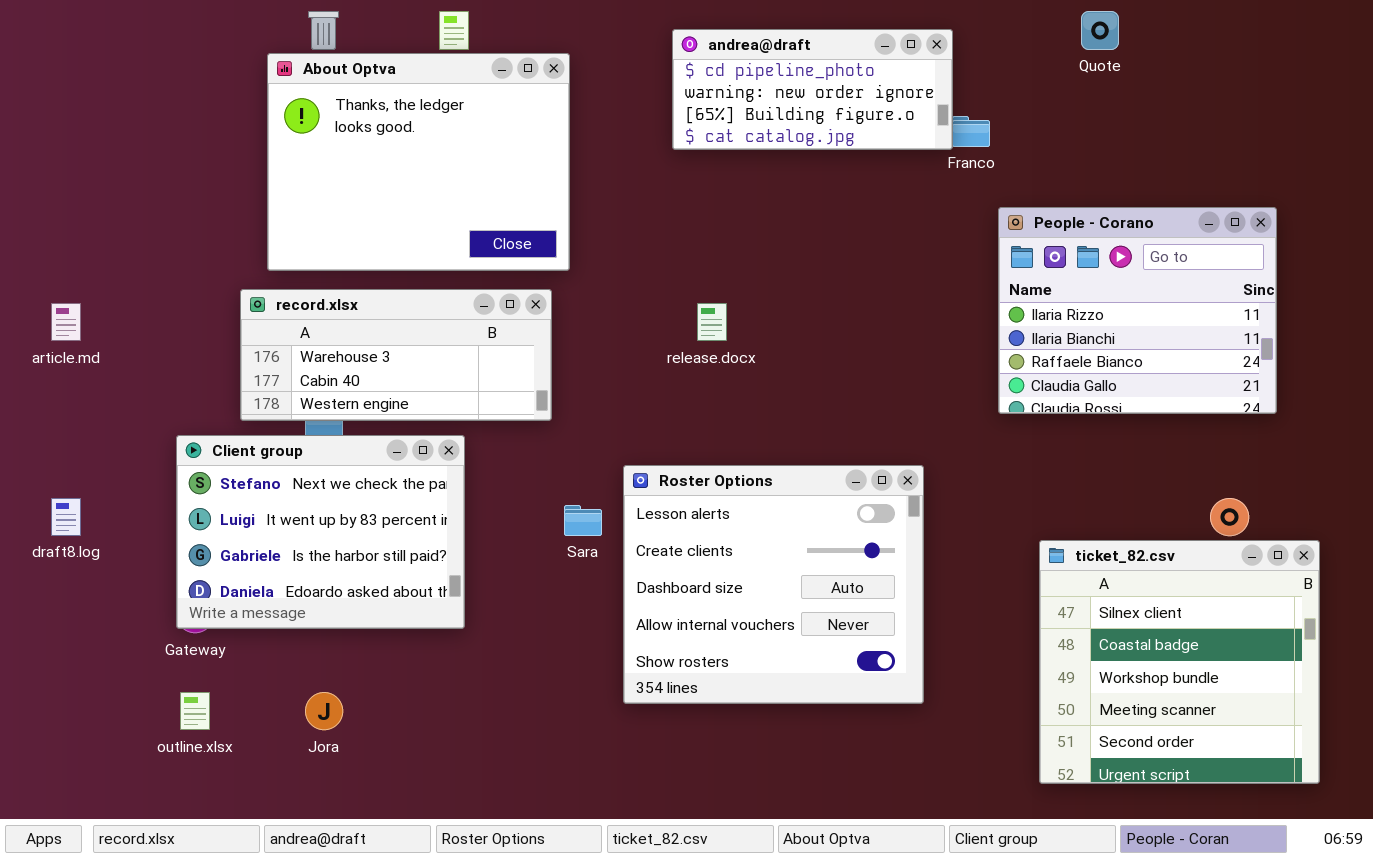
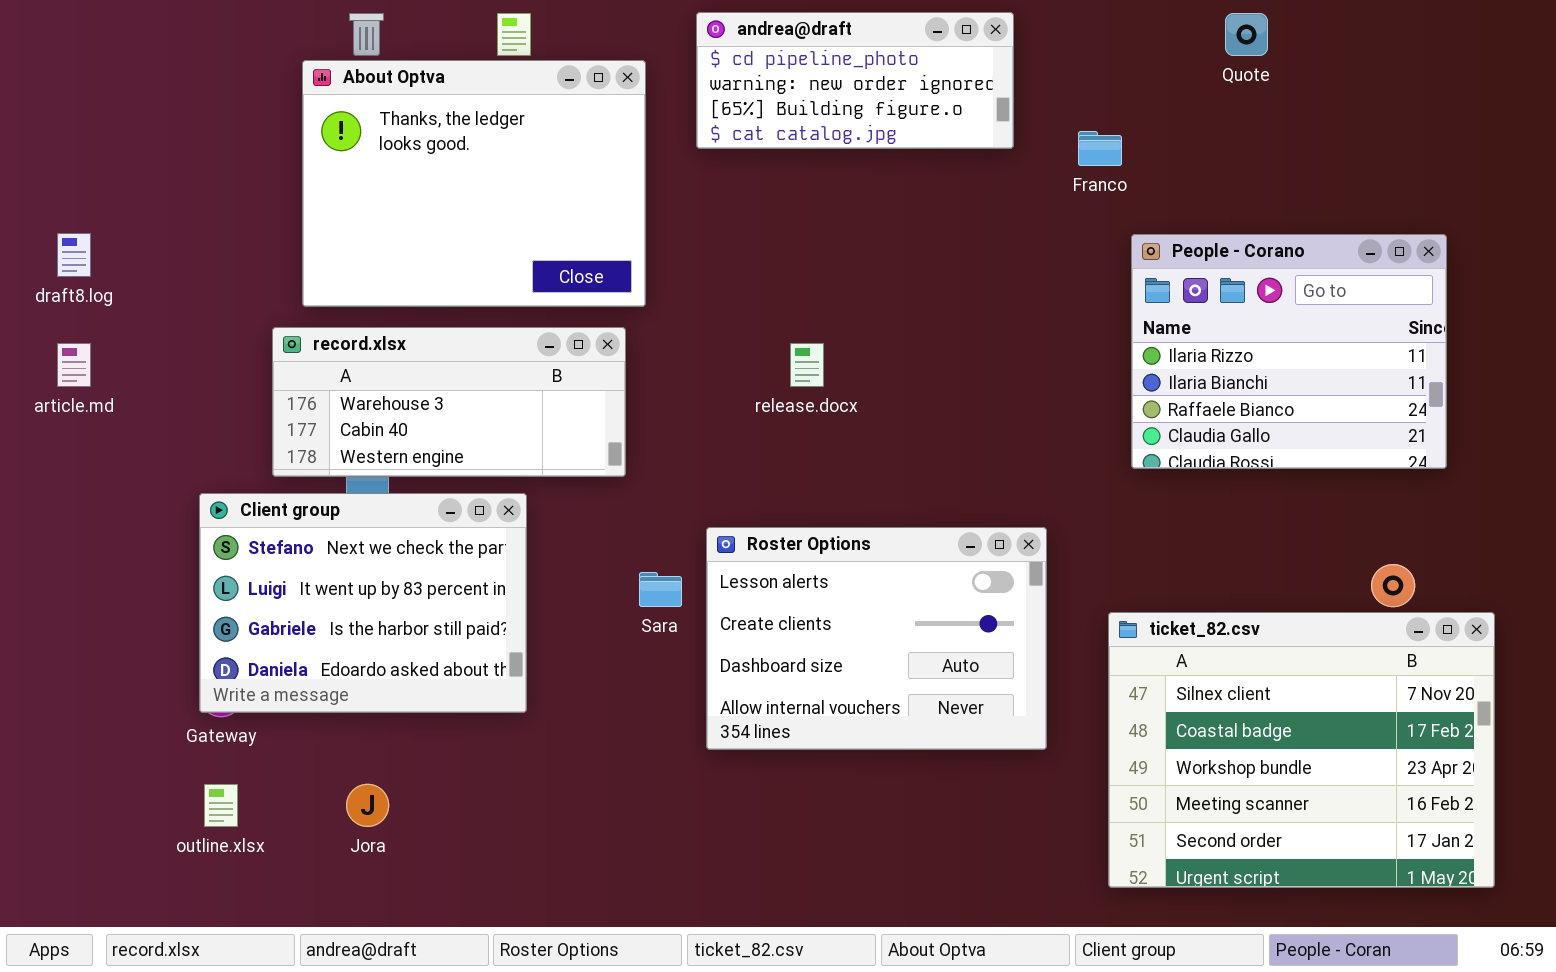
andrea@draft: [672,29,953,150] -> [696,12,1014,149], moved
Roster Options: [623,465,924,704] -> [706,527,1047,750], resized
draft8.log: [51,498,81,536] -> [57,233,91,277], moved
ticket_82.csv: [1039,540,1320,784] -> [1108,612,1495,888], resized

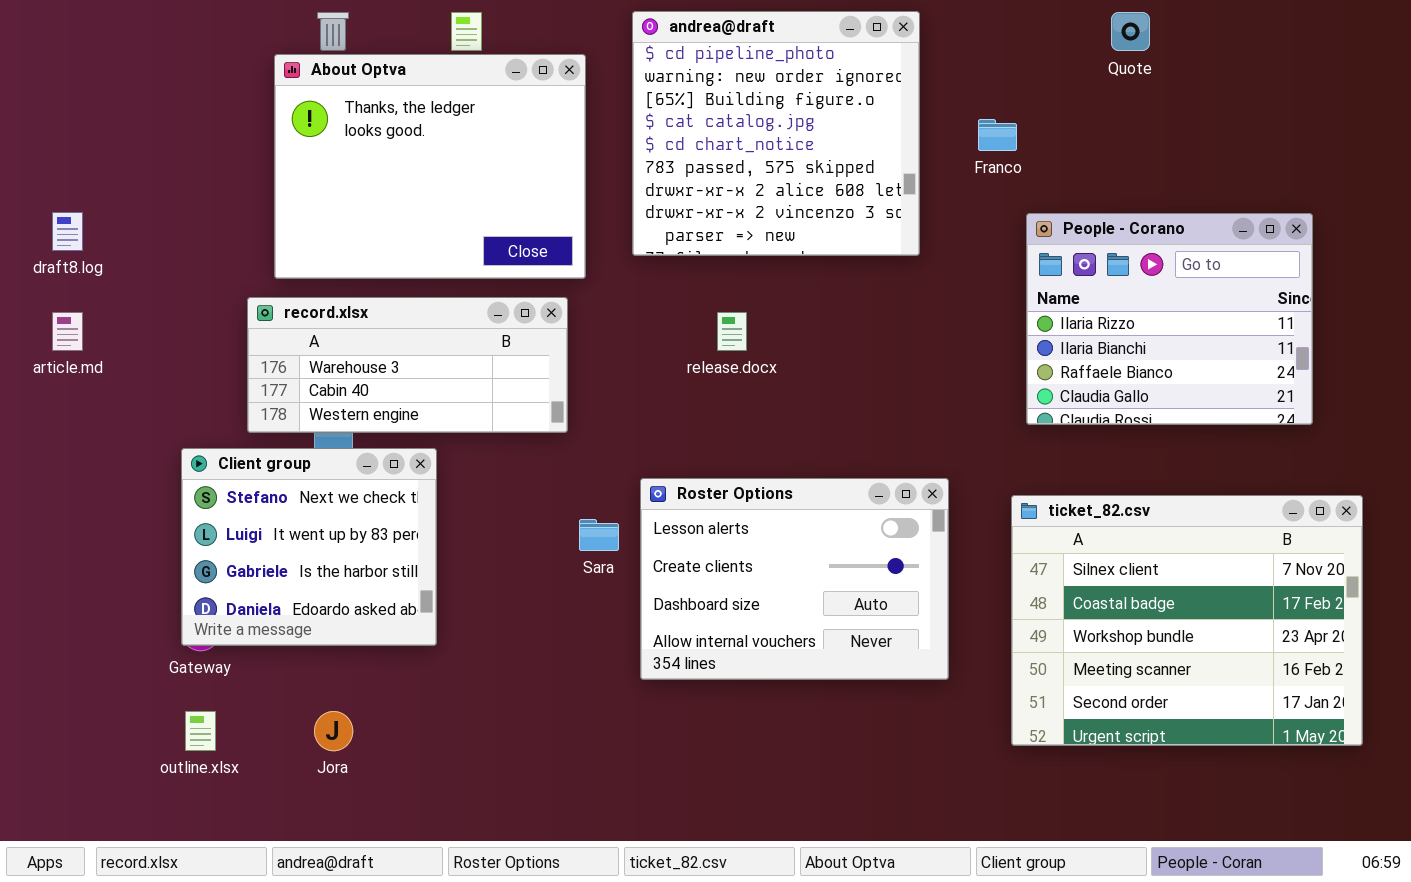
andrea@draft: [696,12,1014,149] -> [632,11,920,256], resized
Client group: [199,493,527,713] -> [181,448,437,646], resized
ticket_82.csv: [1108,612,1495,888] -> [1011,495,1363,746], moved

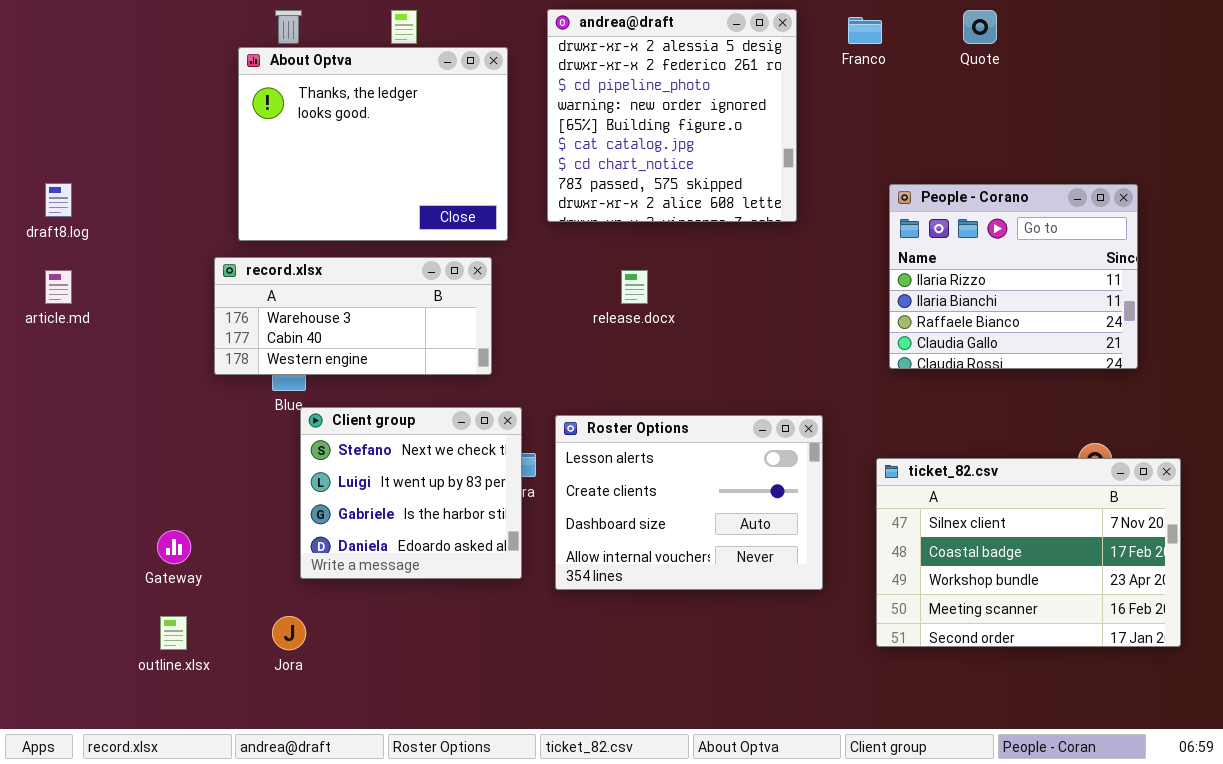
andrea@draft: [632,11,920,256] -> [547,9,797,222], scrolled up 2 rows
Franco: [978,119,1017,151] -> [848,17,882,44], moved
Client group: [181,448,437,646] -> [300,407,522,579], moved
ticket_82.csv: [1011,495,1363,746] -> [876,458,1181,647], resized

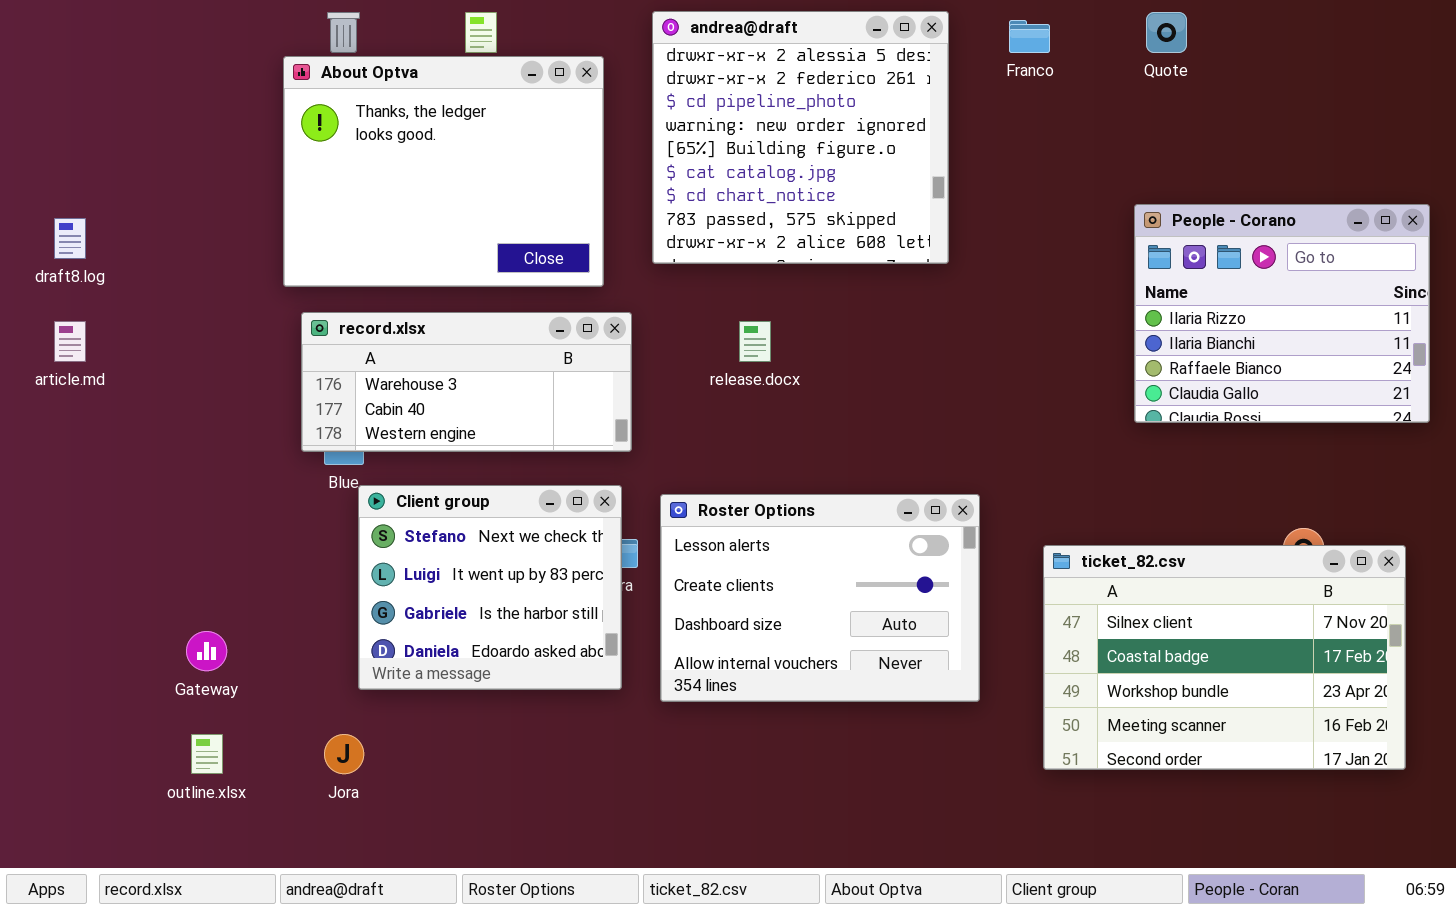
People - Corano: [889,184,1138,369] -> [1134,204,1430,423], moved
record.xlsx: [214,257,492,375] -> [301,312,632,452], moved

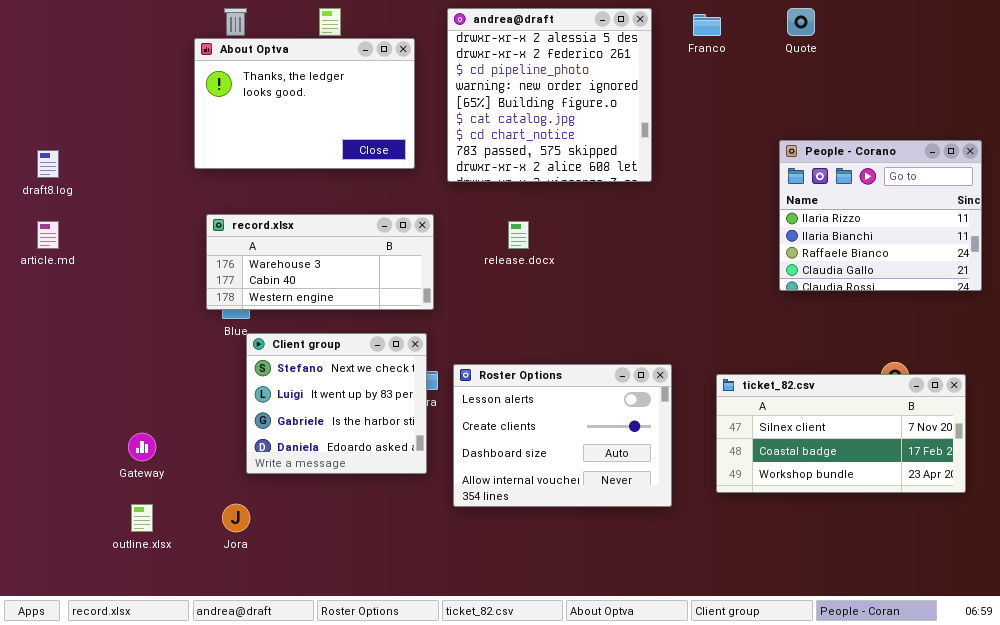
About Optva: [283,56,604,287] -> [194,38,415,169], resized
Roster Options: [660,494,980,702] -> [453,364,672,507], moved
ticket_82.csv: [1043,545,1406,770] -> [716,374,966,493], resized

